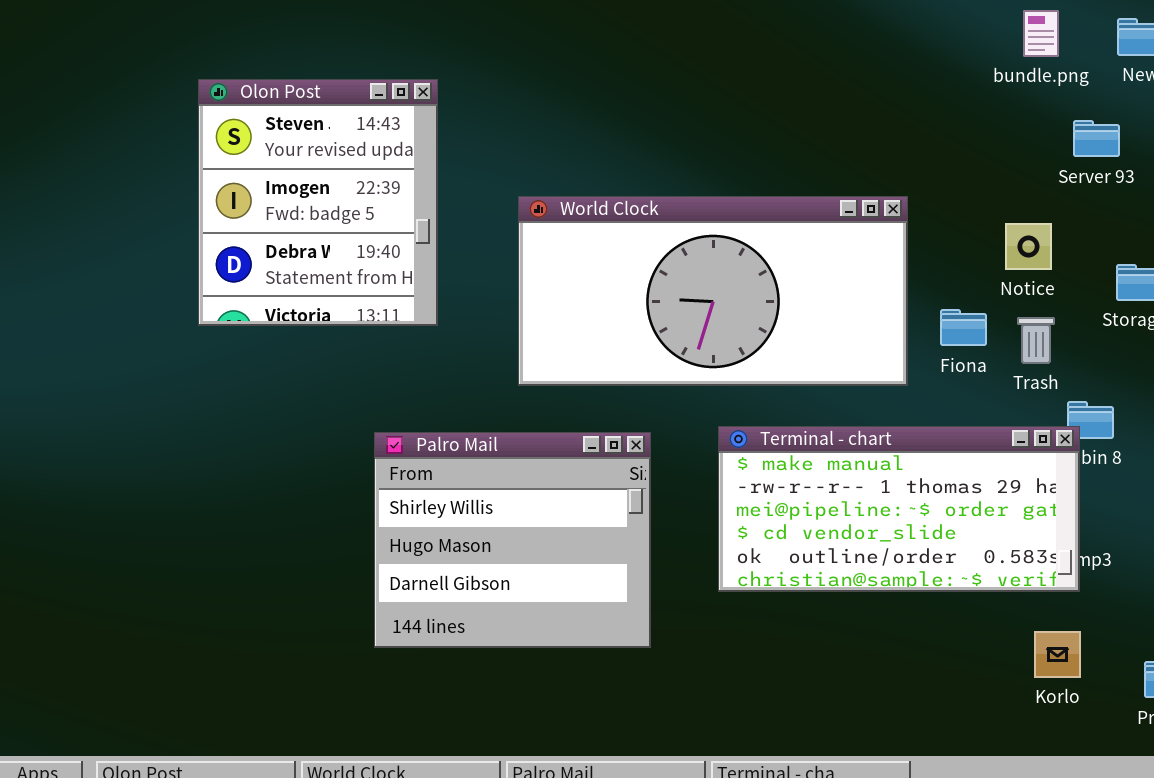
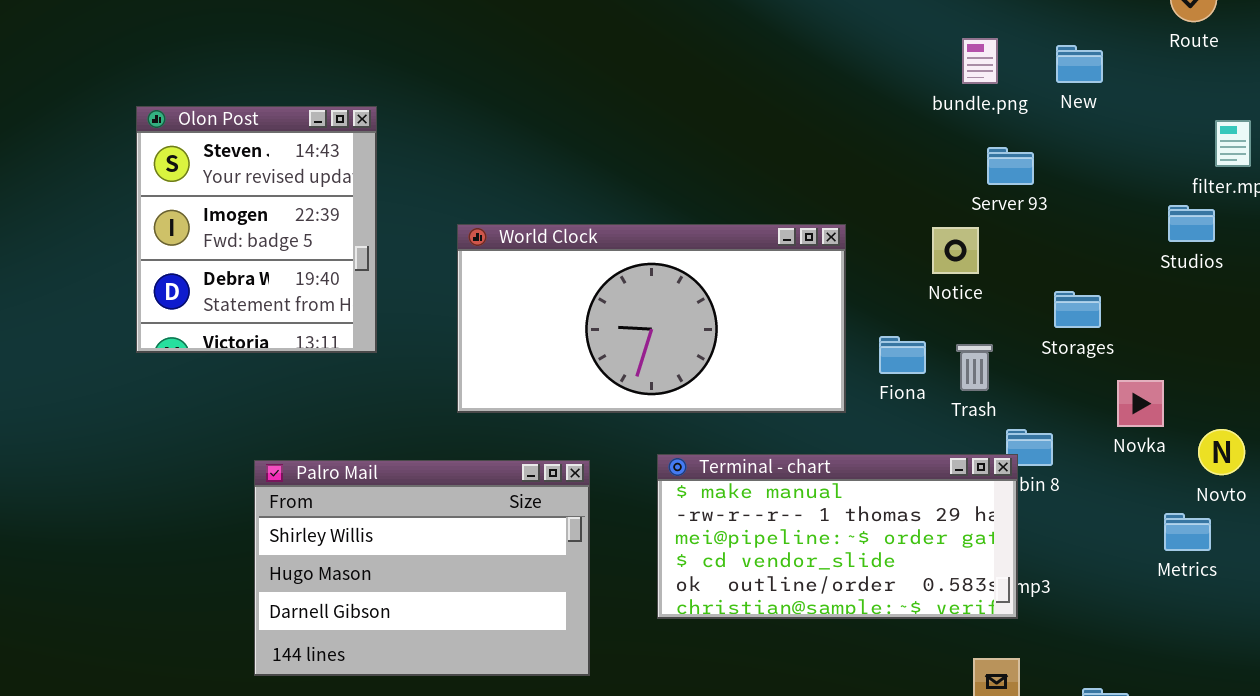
Server 93: [1073,120,1120,157] -> [987,147,1034,185], moved
Notice: [1005,223,1052,270] -> [932,227,979,274], moved
Palro Mail: [374,432,651,648] -> [254,460,590,676], resized

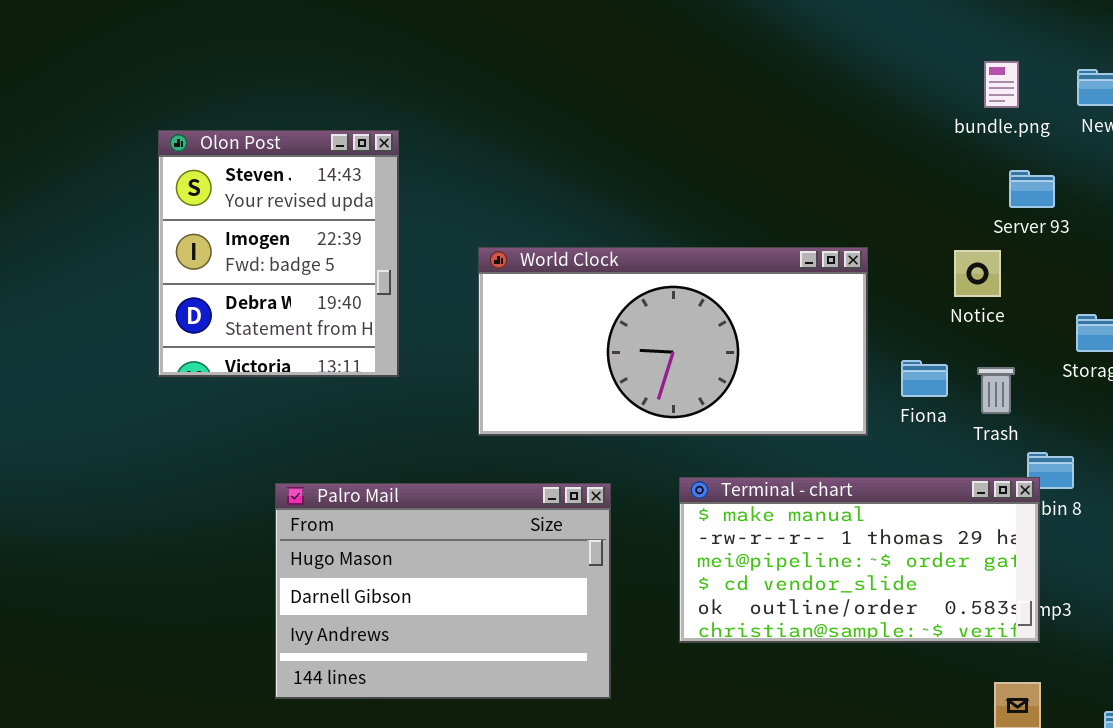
Palro Mail: [254,460,590,676] -> [275,483,611,699], scrolled down 1 row

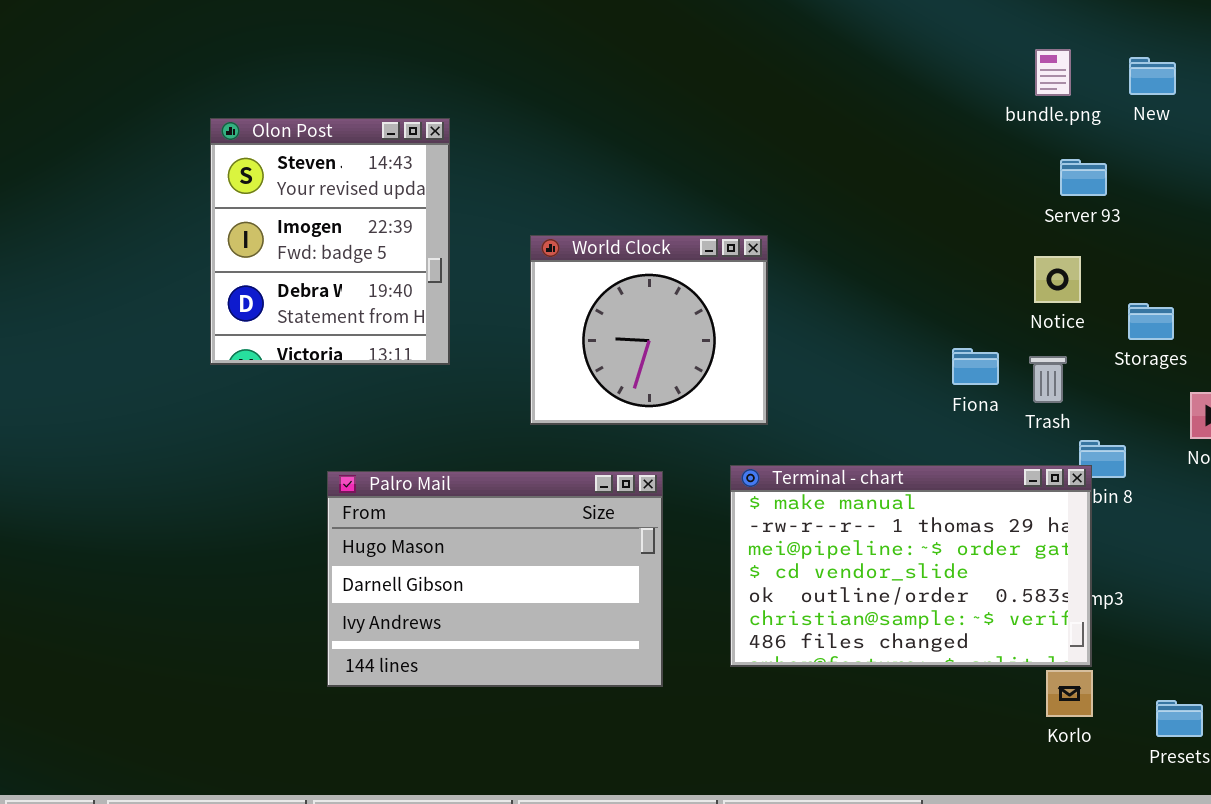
World Clock: [478,247,868,436] -> [530,235,768,425], resized
Notice: [954,250,1001,297] -> [1034,256,1081,303], moved
Terminal - chart: [679,477,1040,643] -> [730,465,1092,667], resized

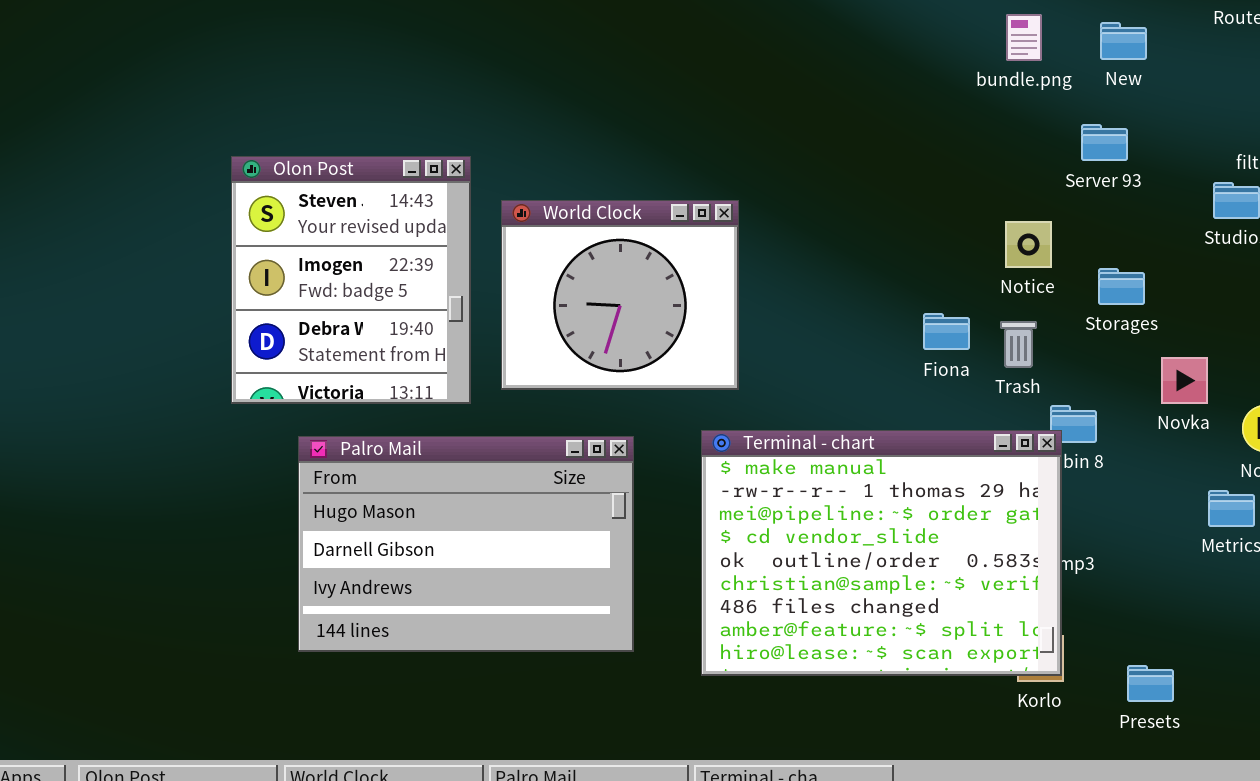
Olon Post: [210,118,450,365] -> [231,156,471,404], moved
Server 93: [1060,159,1107,196] -> [1081,124,1128,161], moved
Terminal - chart: [730,465,1092,667] -> [701,430,1062,676], resized

